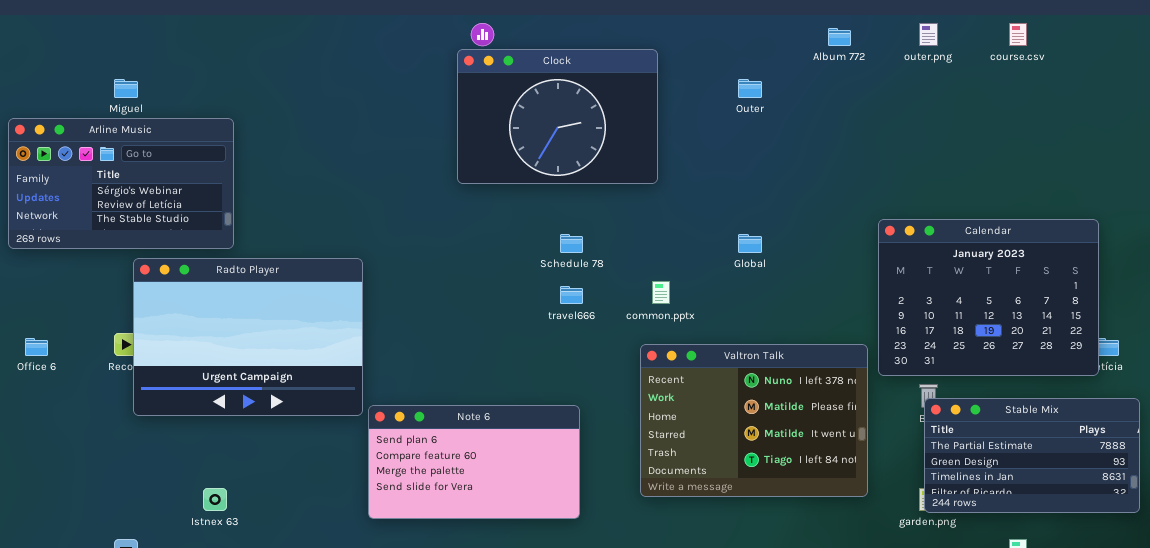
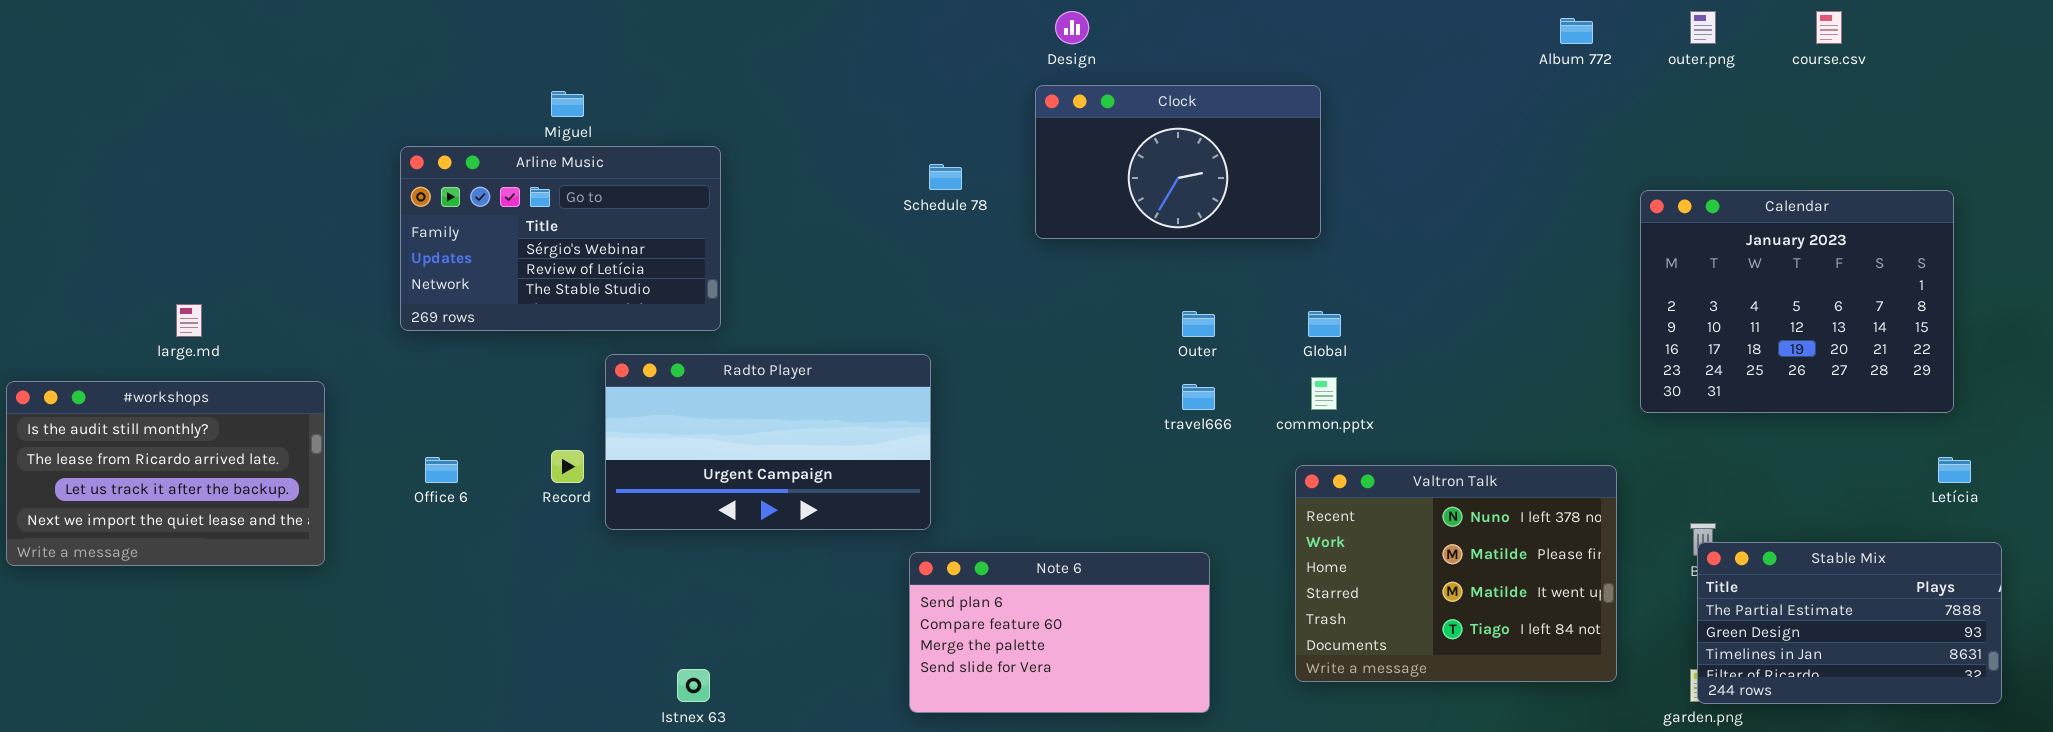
Clock: [457,49,658,184] -> [1035,85,1321,239], resized
Outer: [738,79,762,98] -> [1182,311,1215,337], moved
Calendar: [878,219,1099,376] -> [1640,190,1954,413], moved
Schedule 78: [560,234,583,253] -> [929,164,962,190], moved
Global: [738,234,762,253] -> [1308,311,1341,337], moved
Radto Player: [133,258,363,416] -> [605,354,931,530], moved, resized

